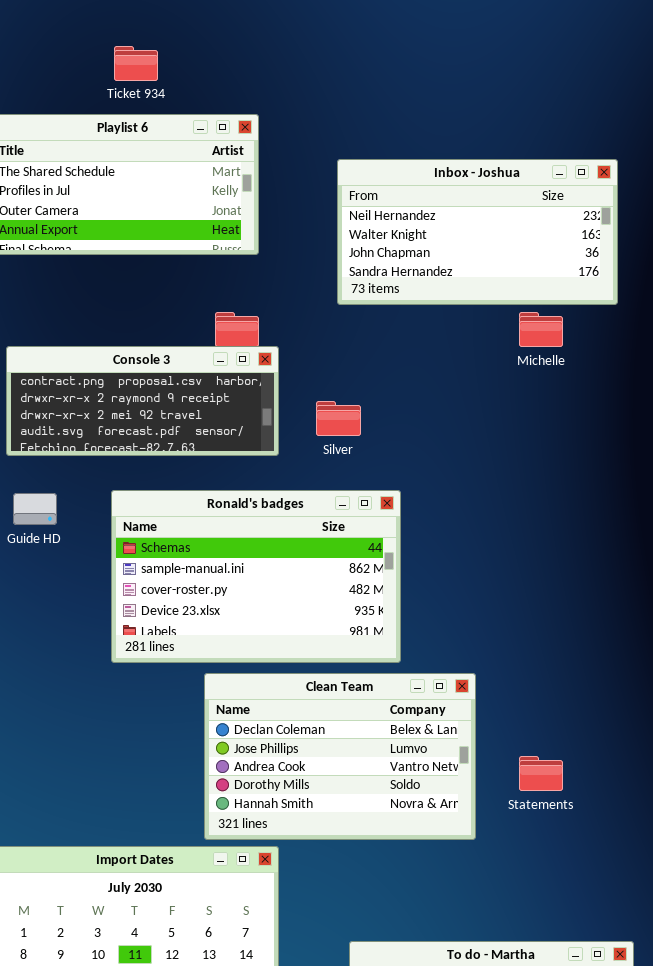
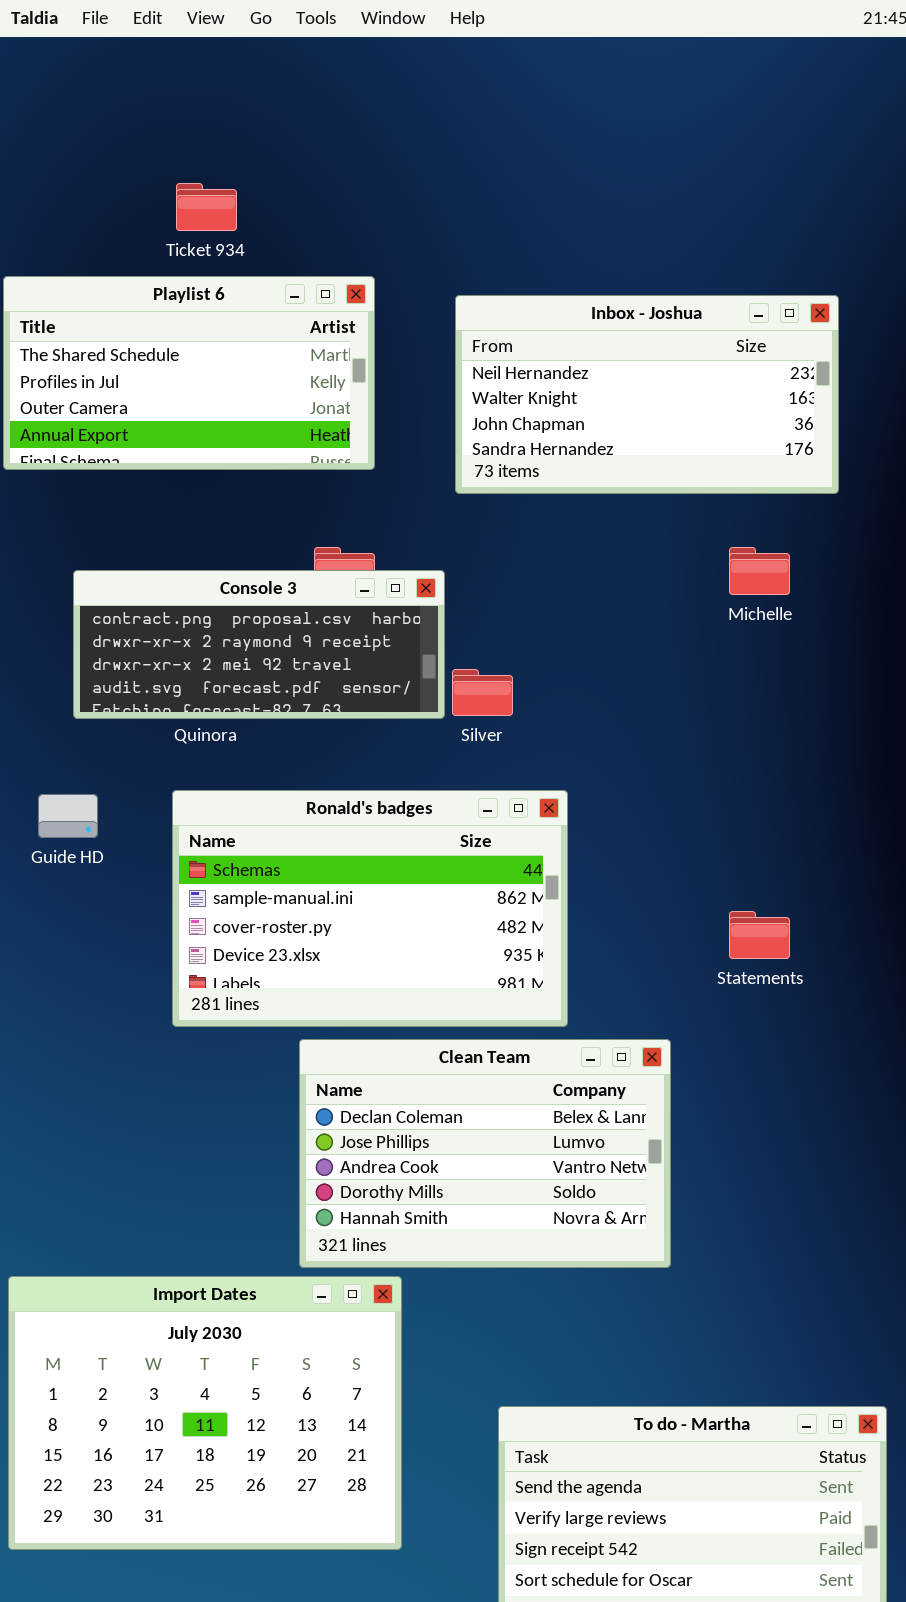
Inbox - Joshua: [337,159,618,305] -> [455,295,839,494], moved
Console 3: [6,346,279,456] -> [73,570,445,719], moved
Statements: [519,756,563,791] -> [729,911,790,959], moved

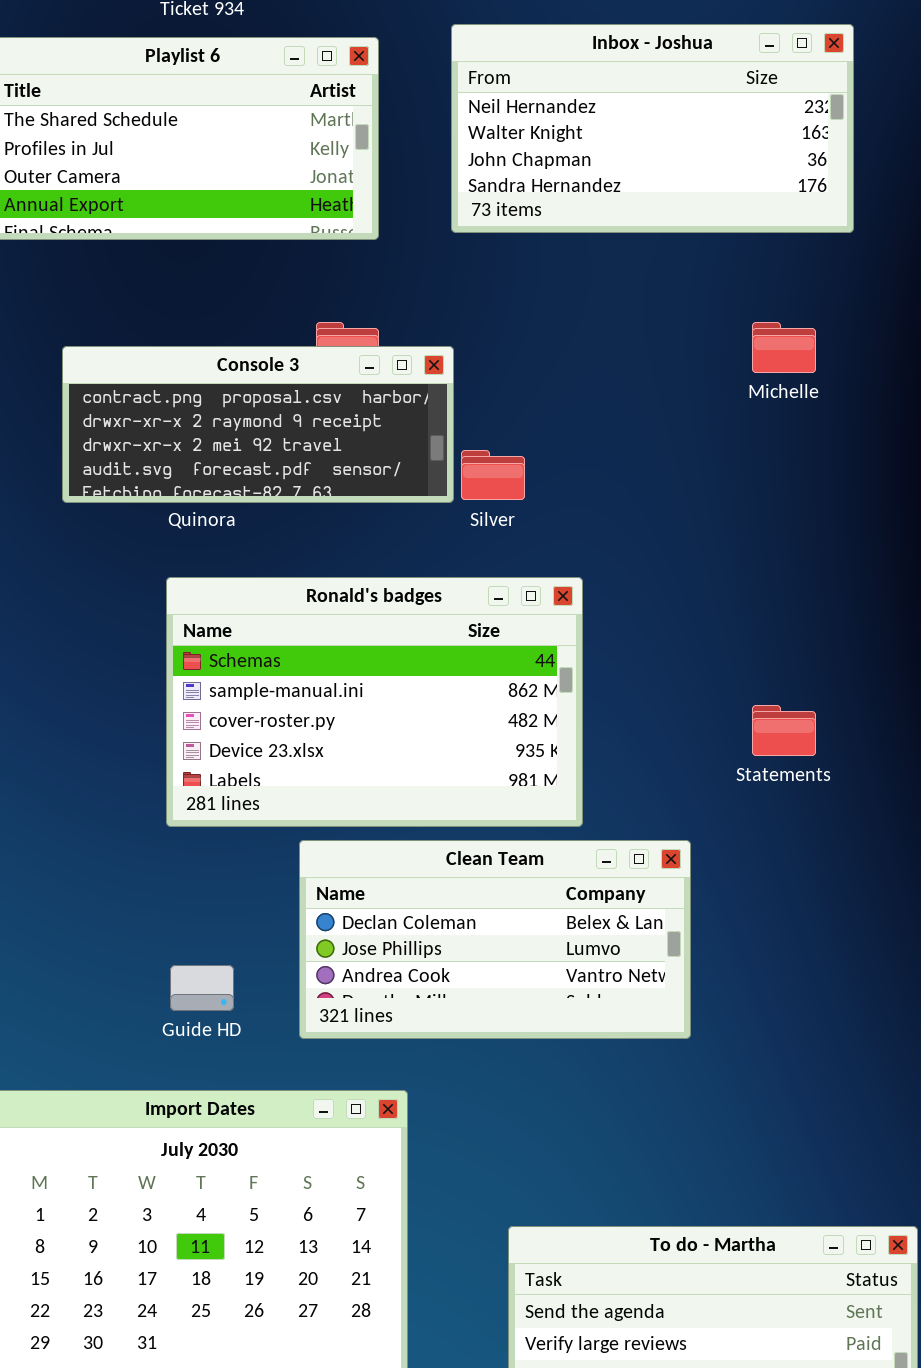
Inbox - Joshua: [455,295,839,494] -> [451,24,854,233], moved
Guide HD: [38,794,98,838] -> [170,965,234,1011], moved
Clean Team: [299,1039,671,1268] -> [299,840,691,1039], resized

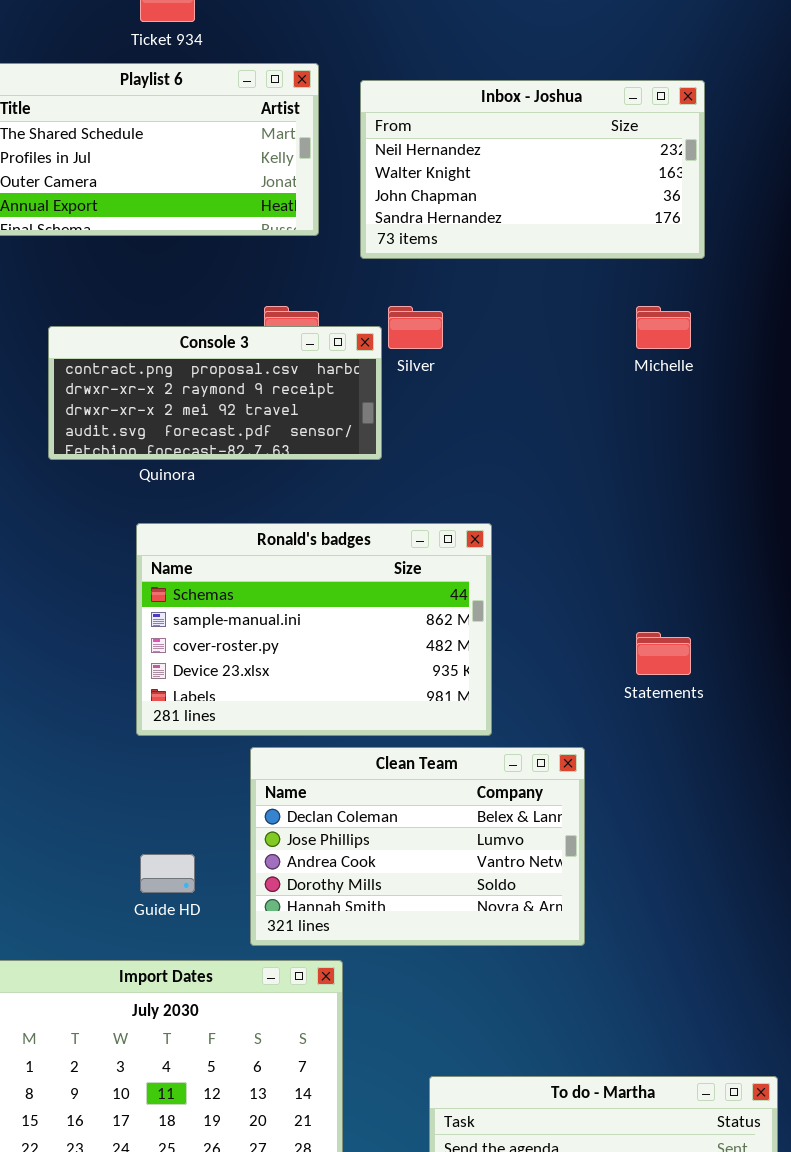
Inbox - Joshua: [451,24,854,233] -> [360,80,705,259], moved
Silver: [461,450,525,500] -> [388,306,443,349], moved
Clean Team: [299,840,691,1039] -> [250,747,585,946], resized

